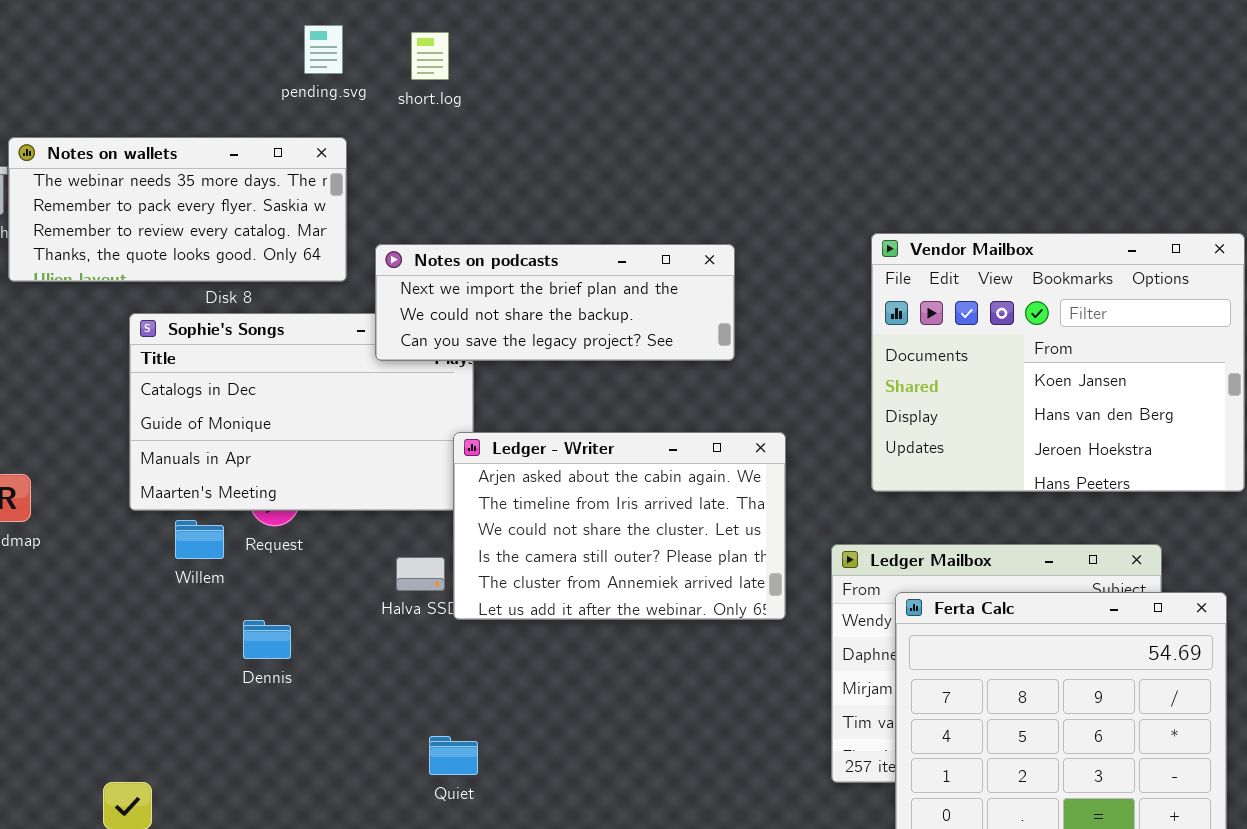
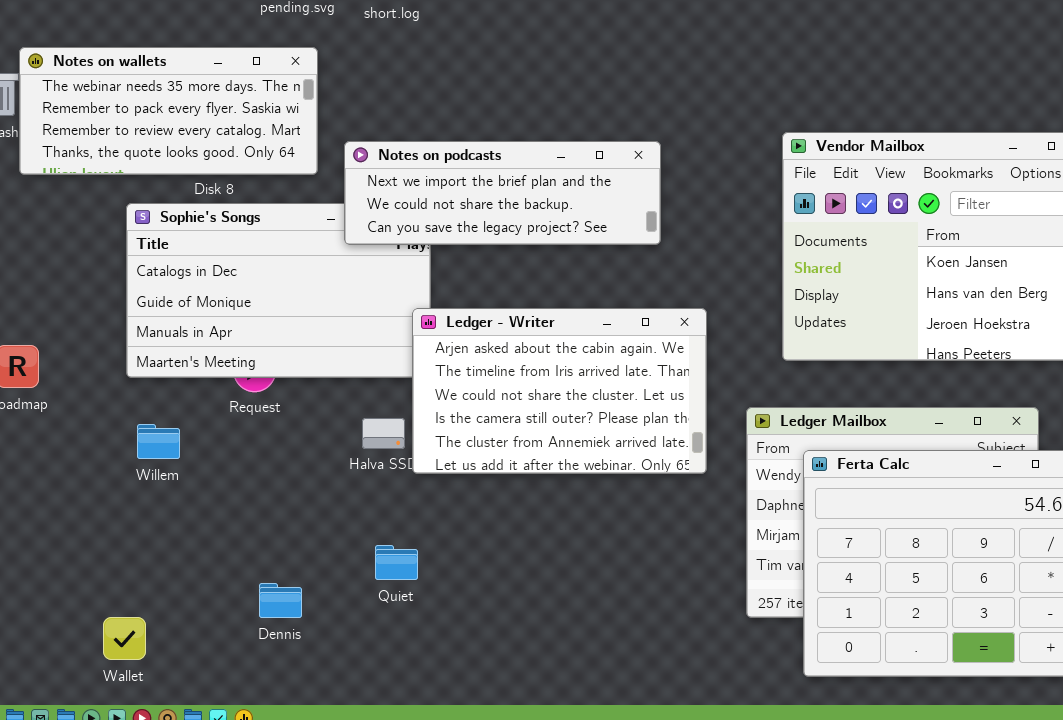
Willem: [175,520,224,559] -> [137,424,180,459], moved
Dennis: [243,620,291,659] -> [259,583,302,618], moved
Quiet: [429,736,478,775] -> [375,545,418,580], moved

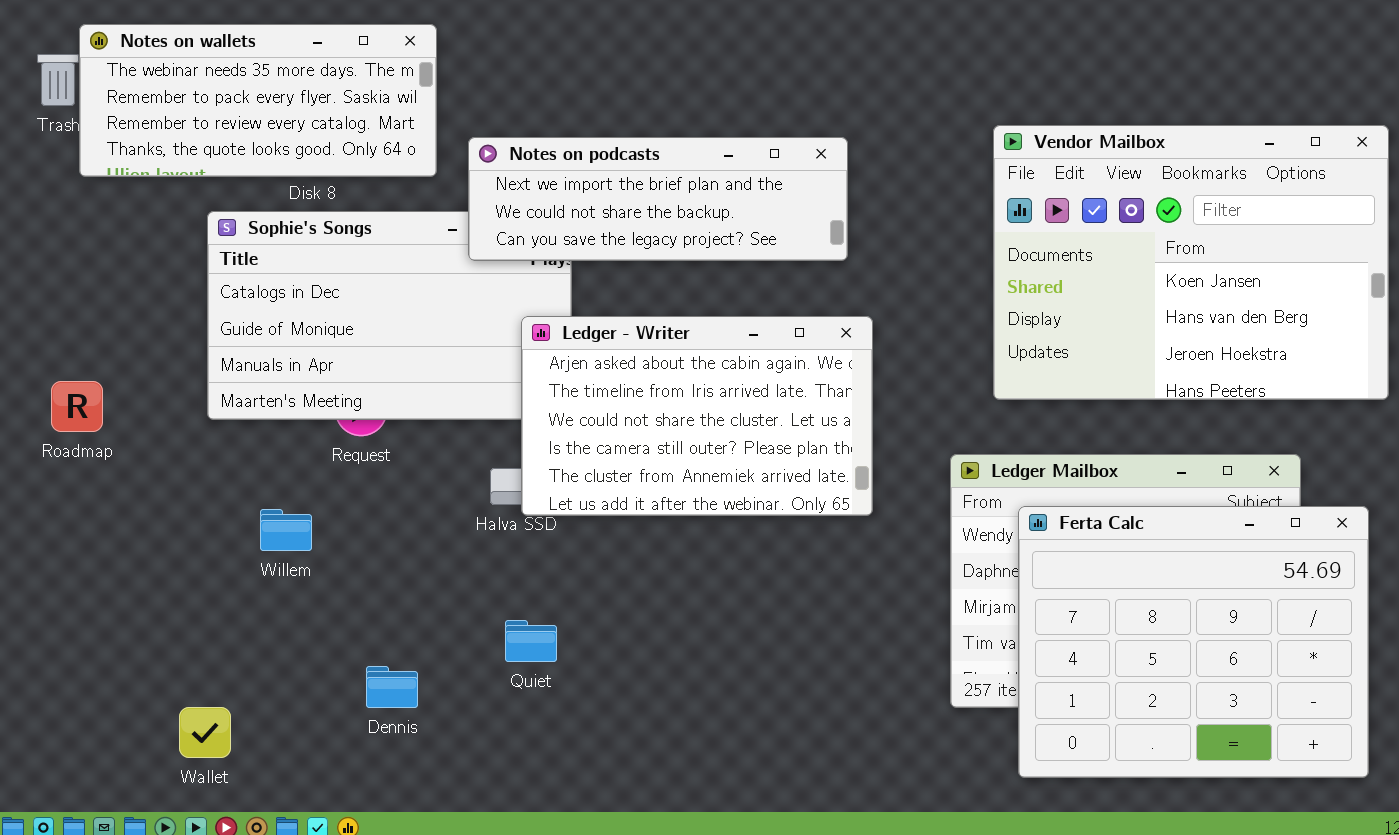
Ledger - Writer: [412,308,707,474] -> [521,316,873,516], moved
Willem: [137,424,180,459] -> [260,509,312,551], moved

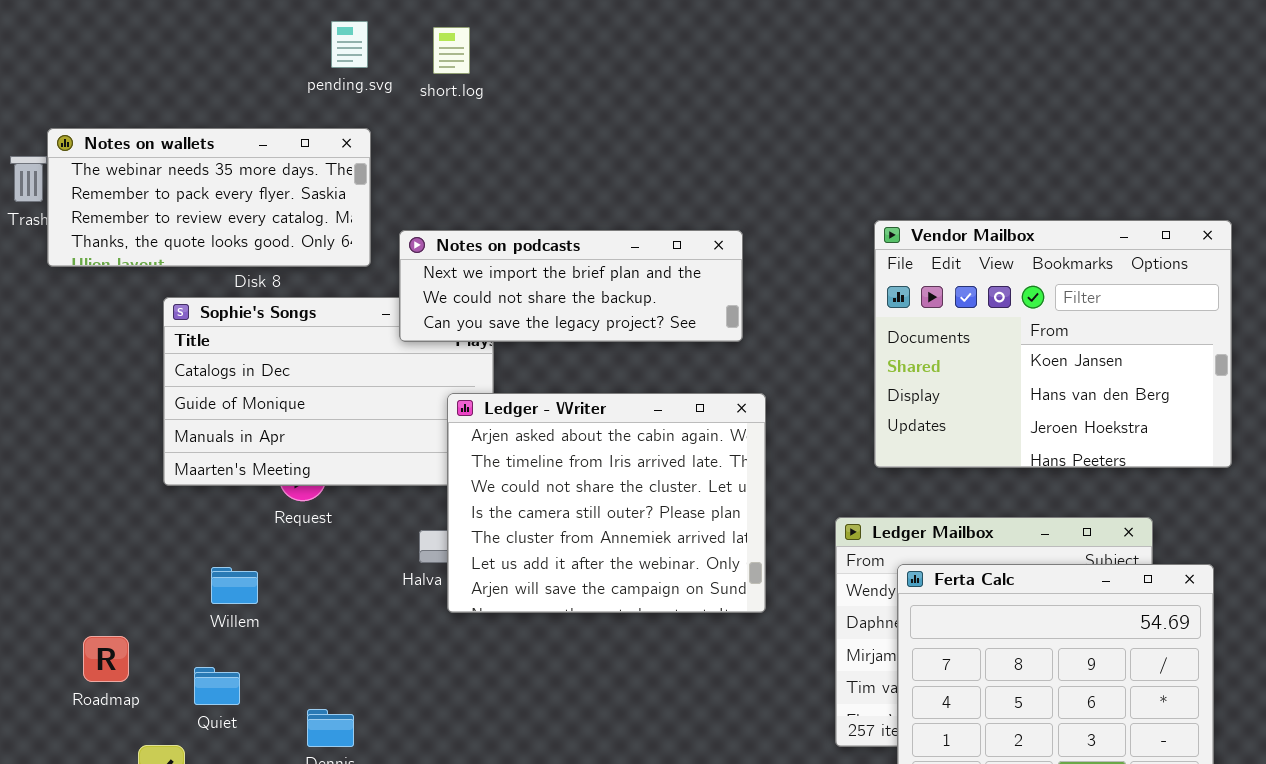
Ledger - Writer: [521,316,873,516] -> [447,393,766,613], resized
Roadmap: [51,381,103,432] -> [83,636,129,682], moved
Quiet: [505,620,557,662] -> [194,667,240,705], moved

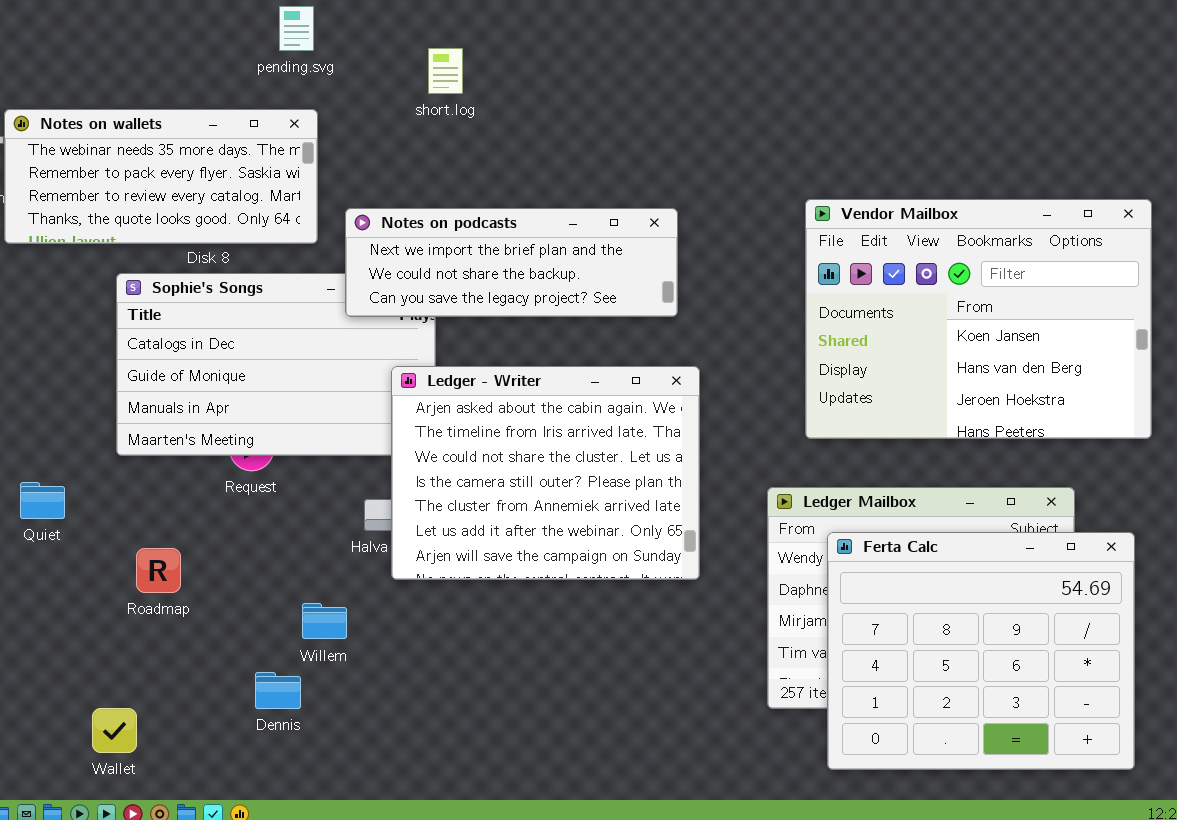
short.log: [433,27,470,74] -> [428,48,463,94], moved
Willem: [211,567,258,604] -> [302,603,347,639], moved
Roadmap: [83,636,129,682] -> [136,548,181,593], moved
Quiet: [194,667,240,705] -> [20,482,65,519], moved

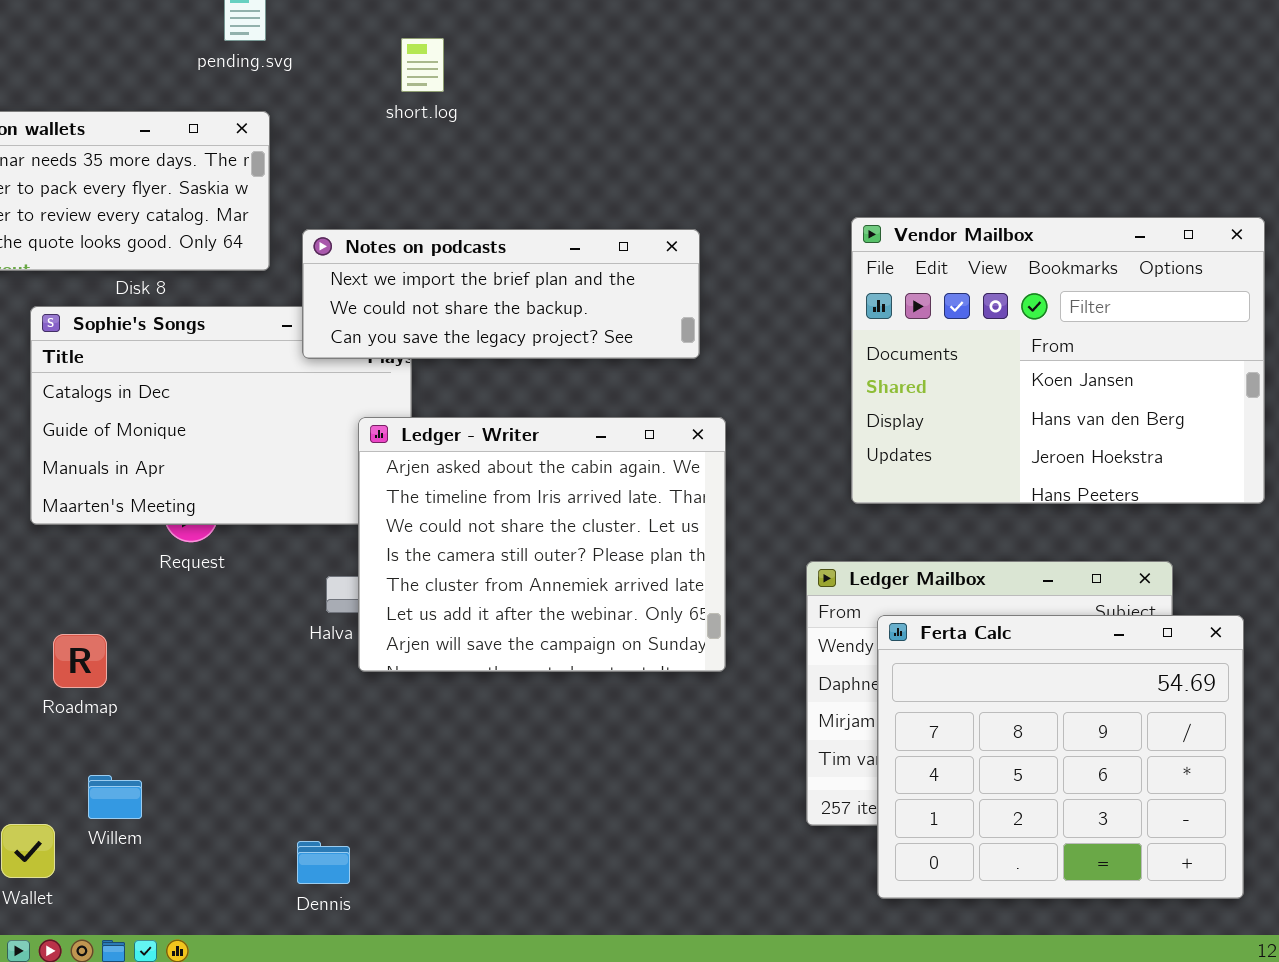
Willem: [302,603,347,639] -> [88,775,142,819], moved
Dennis: [255,672,301,709] -> [297,841,350,884], moved

